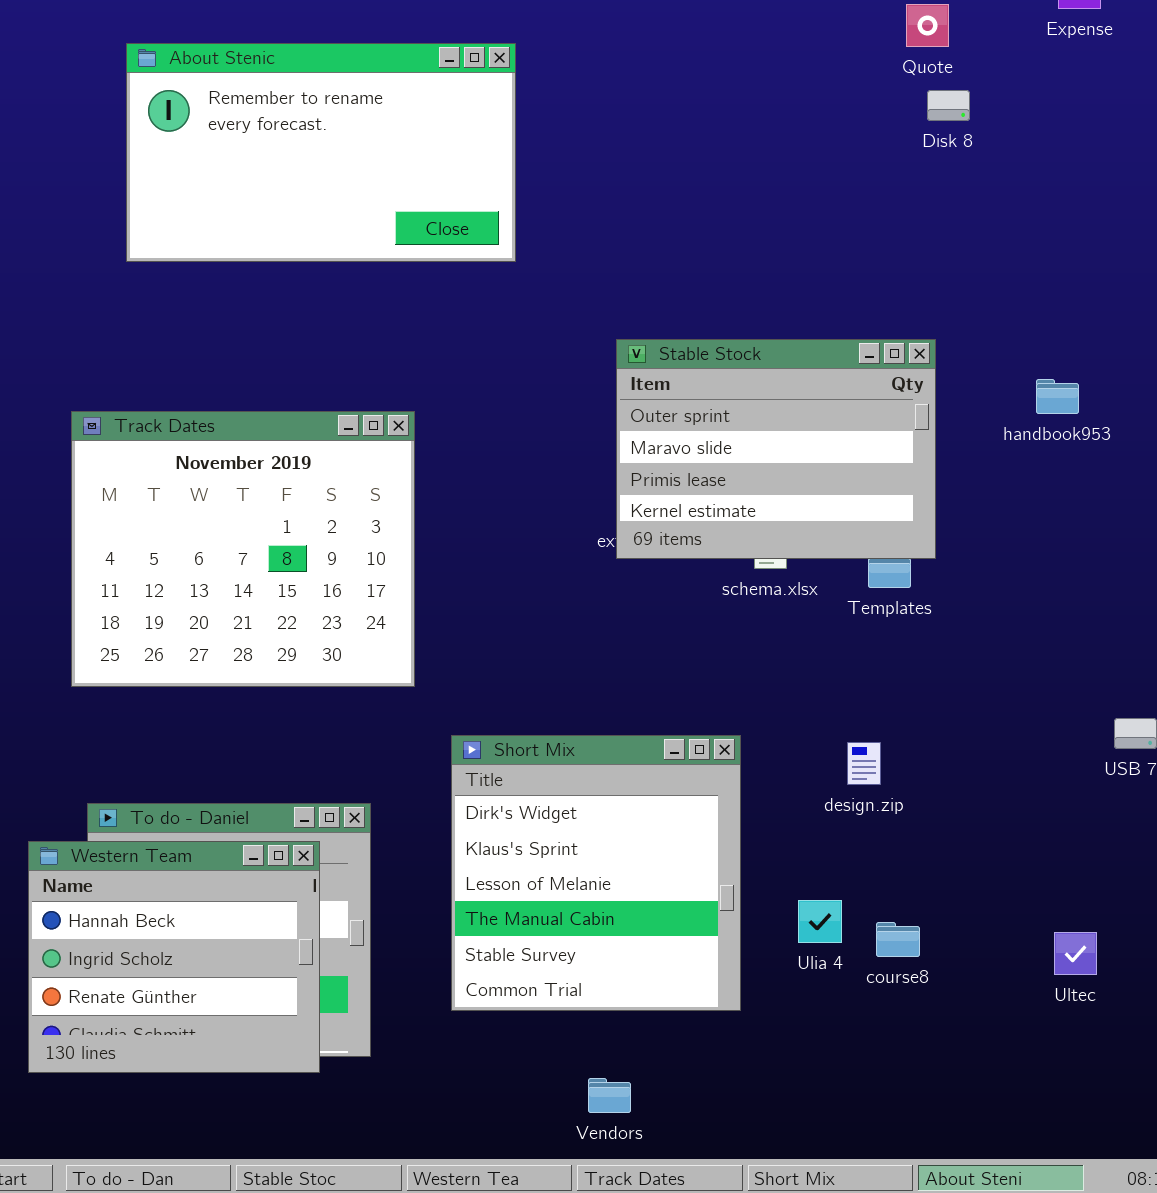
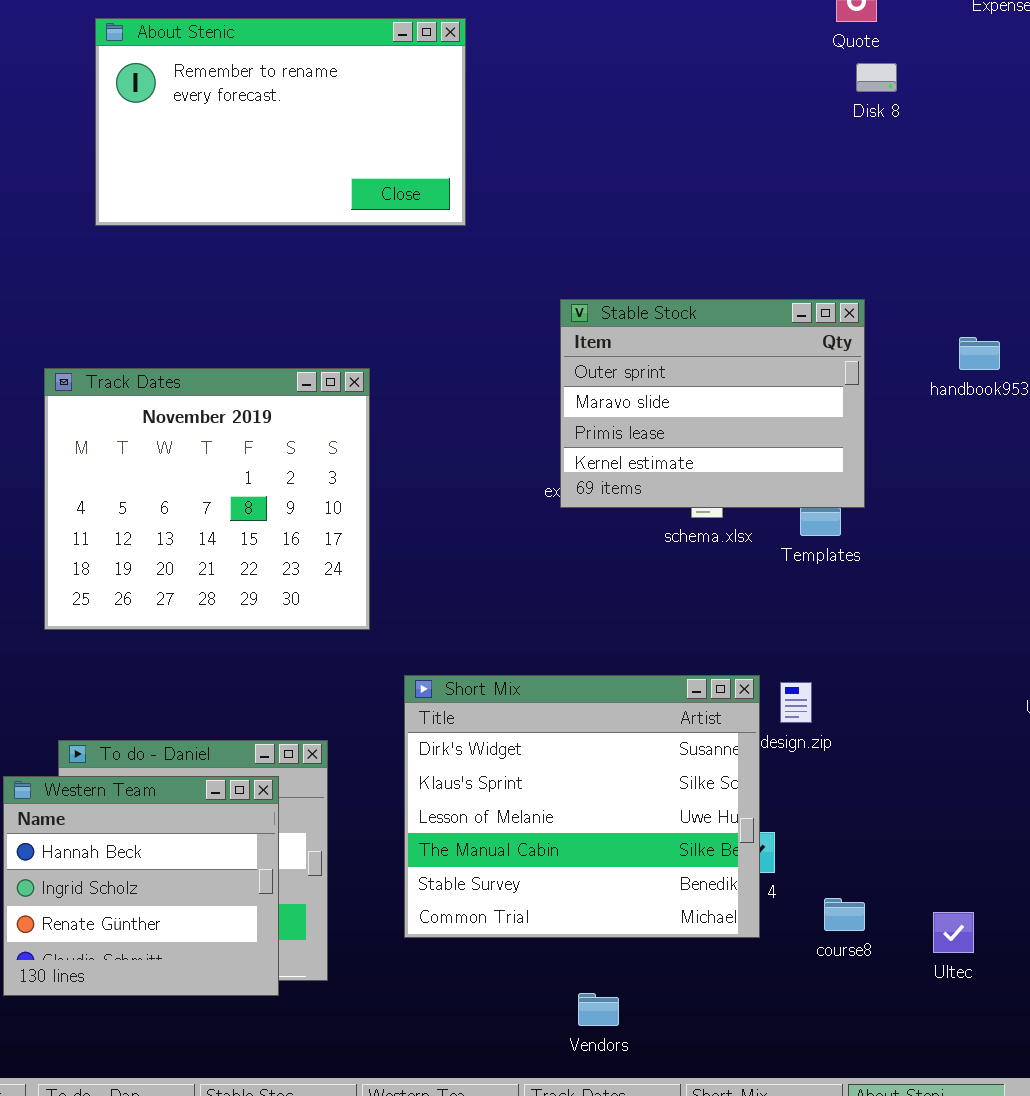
Short Mix: [451,735,741,1011] -> [404,675,760,938], resized
course8: [876,922,920,957] -> [824,898,865,931], moved
Ultec: [1054,932,1097,975] -> [933,912,974,953], moved
Vendors: [588,1078,631,1113] -> [578,993,619,1026], moved

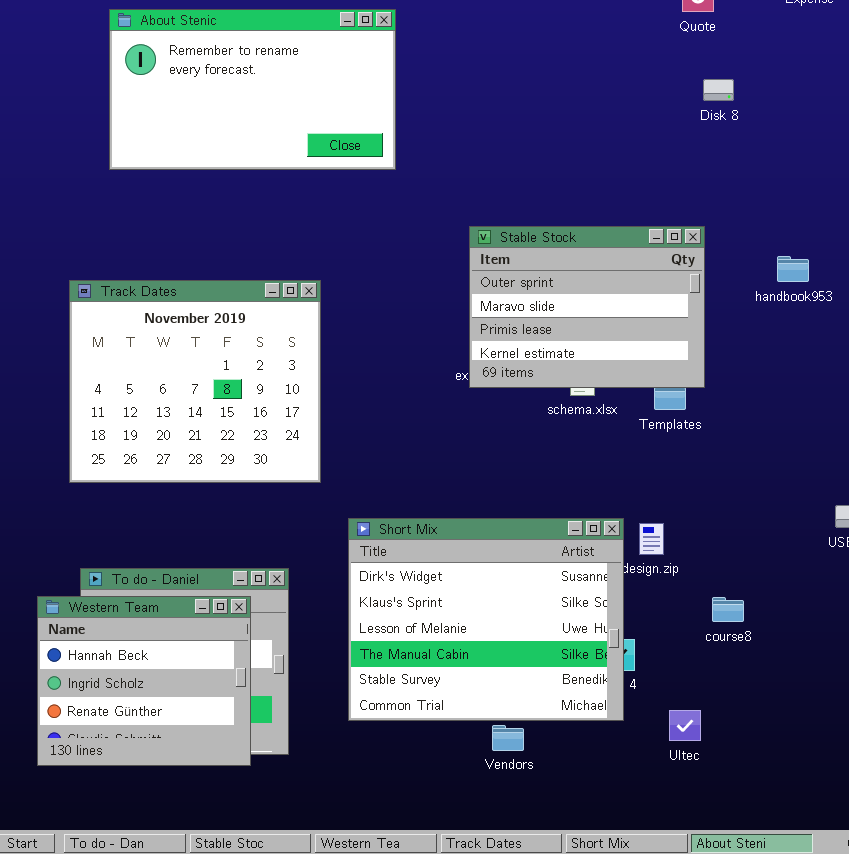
Disk 8: [856,63,897,92] -> [703,79,734,101], moved
course8: [824,898,865,931] -> [712,597,744,622], moved
Ultec: [933,912,974,953] -> [669,710,701,741], moved
Vendors: [578,993,619,1026] -> [492,725,524,751], moved

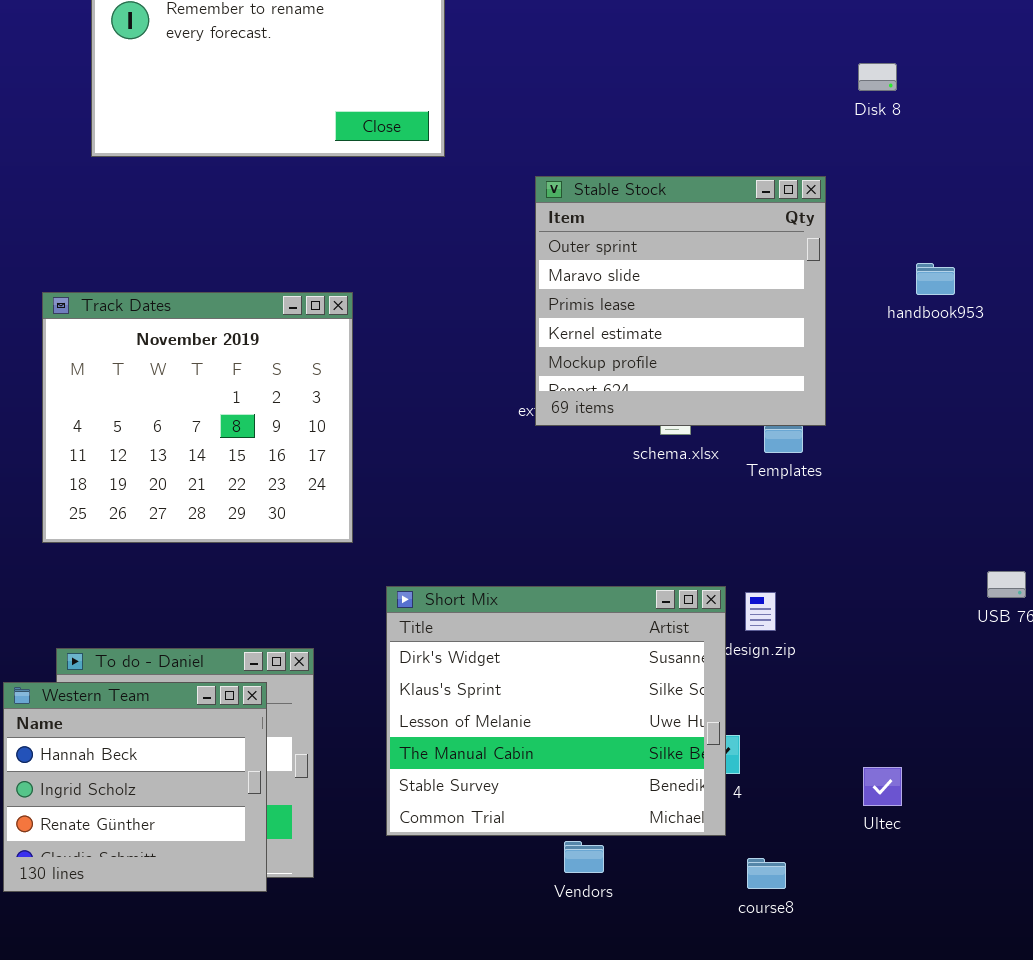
Disk 8: [703,79,734,101] -> [858,63,897,91], moved
Stable Stock: [469,226,705,388] -> [535,176,826,426], resized
course8: [712,597,744,622] -> [747,858,786,889], moved
Ultec: [669,710,701,741] -> [863,767,902,806], moved

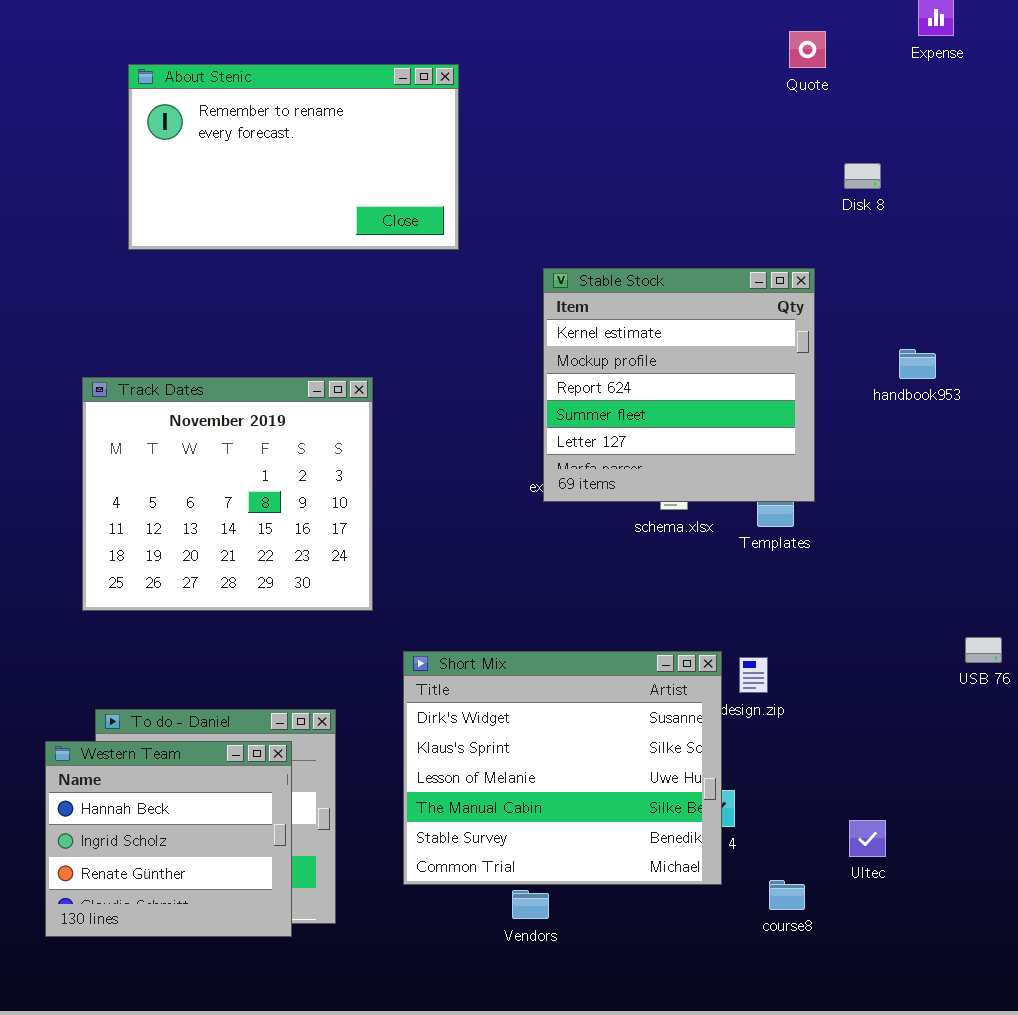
Stable Stock: [535,176,826,426] -> [543,268,815,502], scrolled down 3 rows
Vendors: [564,841,604,873] -> [512,890,549,919], moved
course8: [747,858,786,889] -> [769,880,805,910], moved

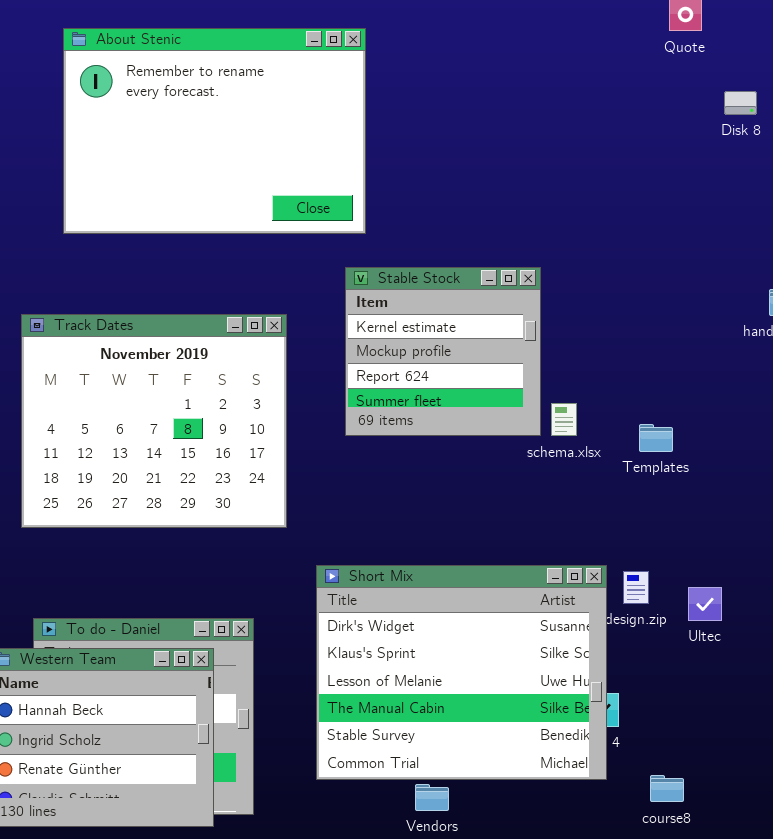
About Stenic: [128,64,459,250] -> [63,28,366,234], resized
Disk 8: [844,163,881,189] -> [724,91,757,115], moved
Stable Stock: [543,268,815,502] -> [345,267,541,436], moved, resized
Ultec: [849,820,886,857] -> [688,587,722,621], moved

